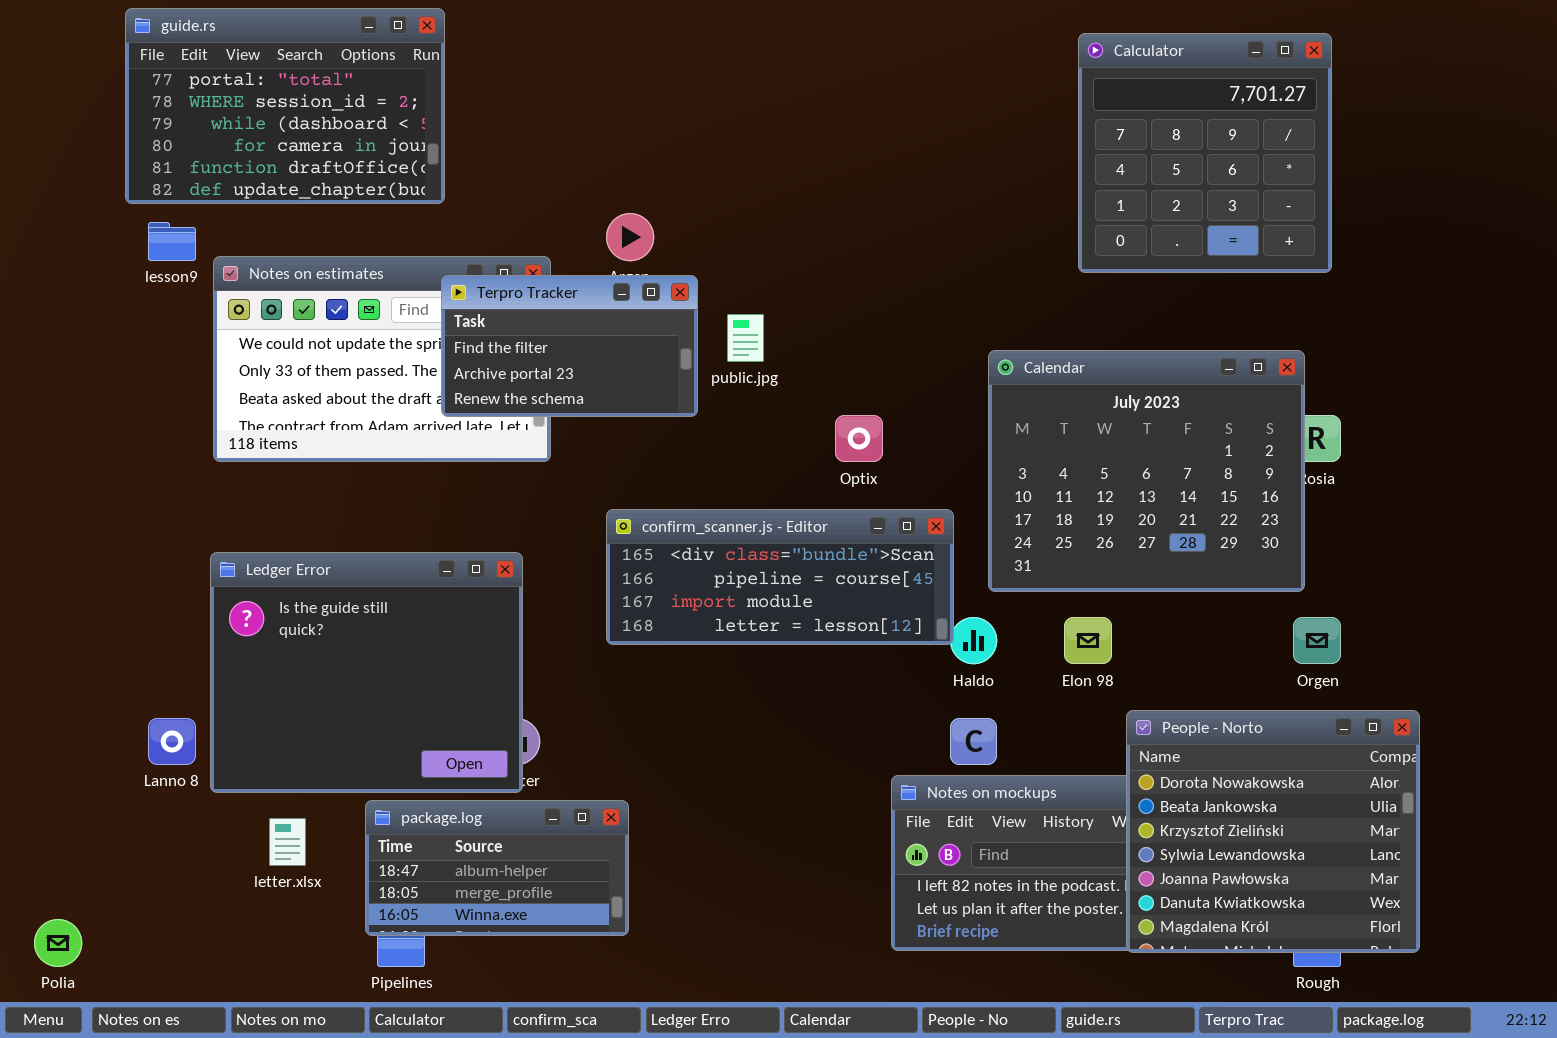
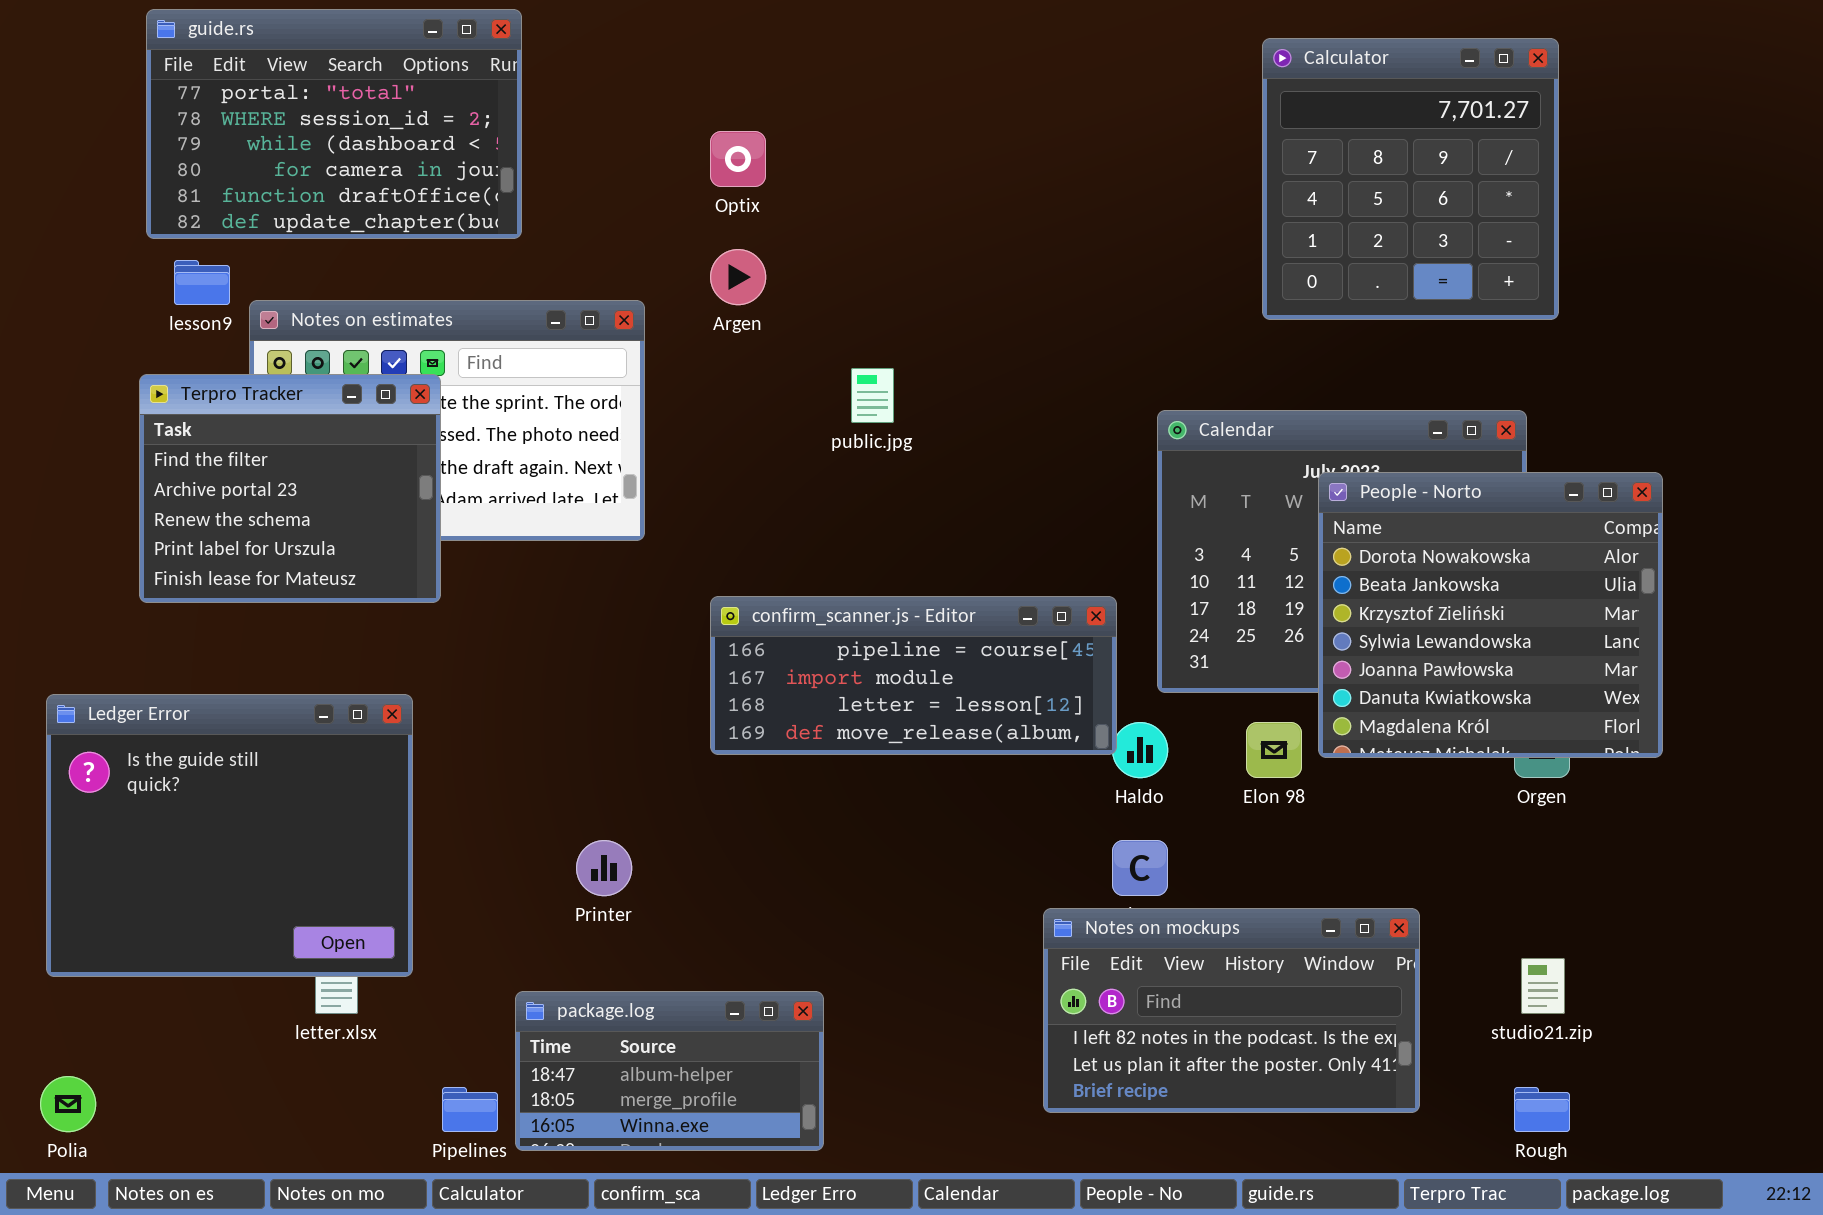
Terpro Tracker: [441,275,698,417] -> [139,374,441,603], moved, resized
Optix: [835,415,883,462] -> [710,131,766,187], moved
confirm_scanner.js - Editor: [606,509,954,645] -> [710,596,1117,755], scrolled down 1 row
Ledger Error: [210,552,523,793] -> [46,694,413,977], moved
People - Norto: [1126,710,1420,953] -> [1318,472,1663,758], moved
package.log: [365,800,629,936] -> [515,991,824,1151], moved

